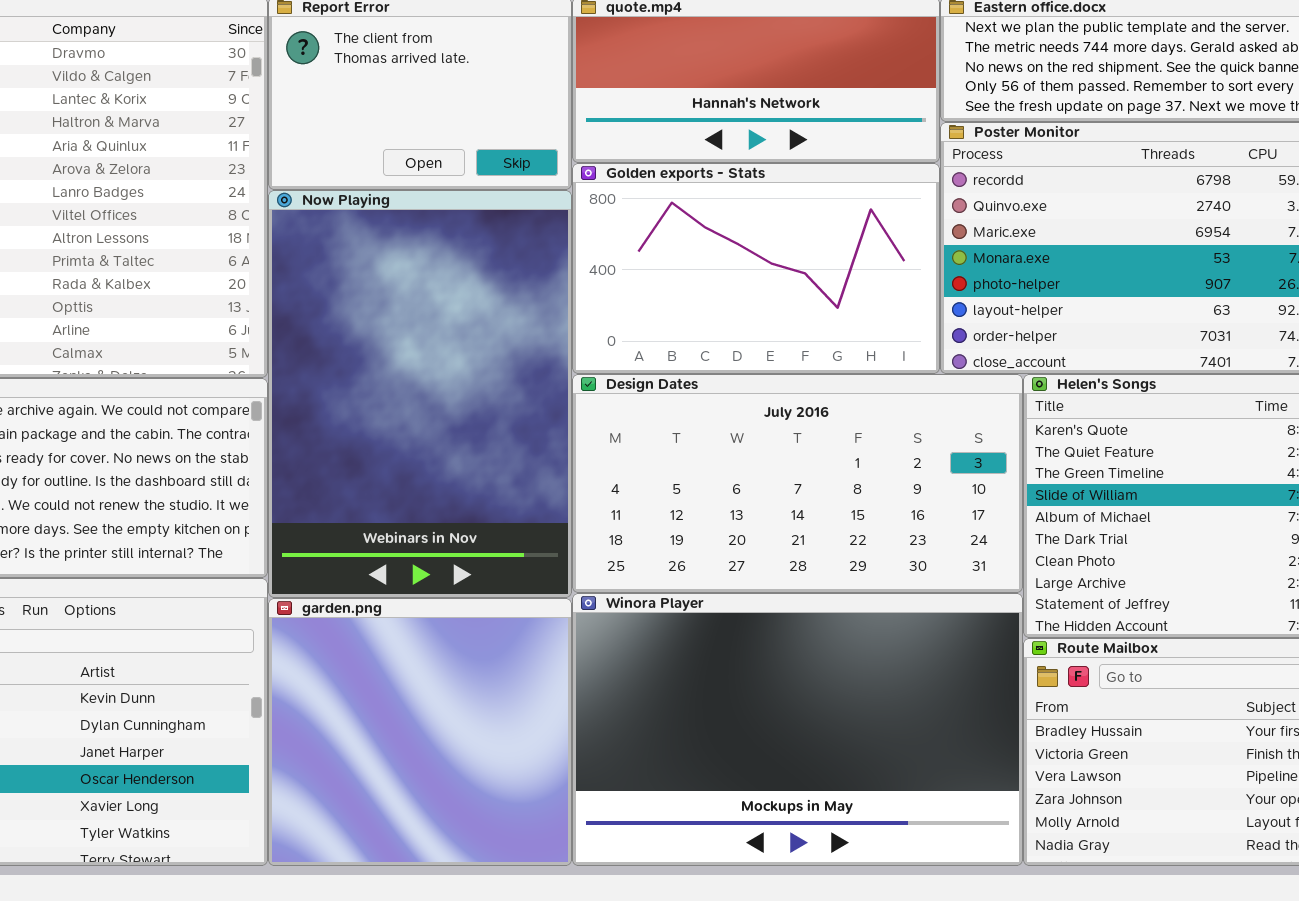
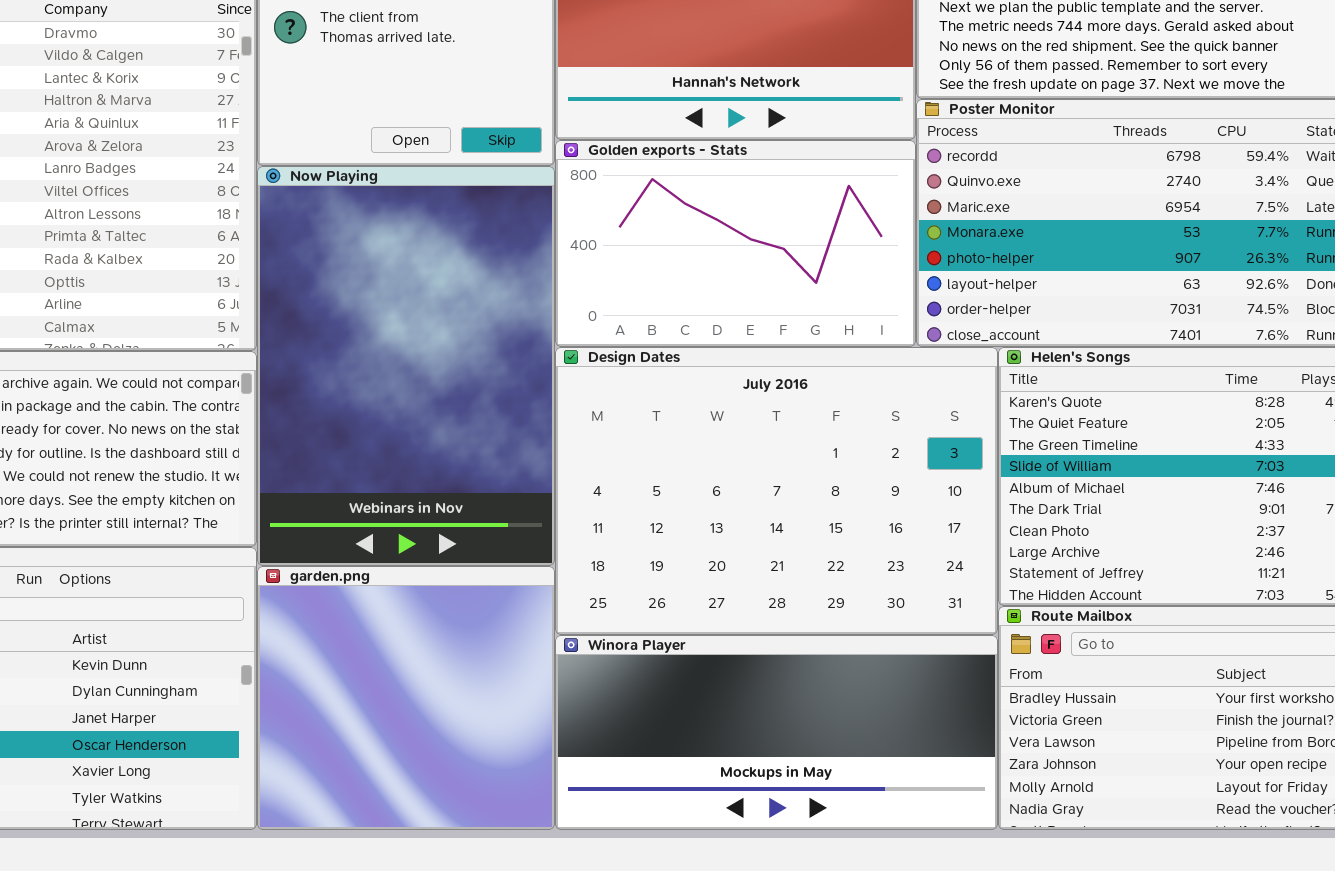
Design Dates: [572,374,1023,593] -> [555,347,998,635], resized
Winora Player: [572,593,1023,866] -> [555,635,998,830], resized

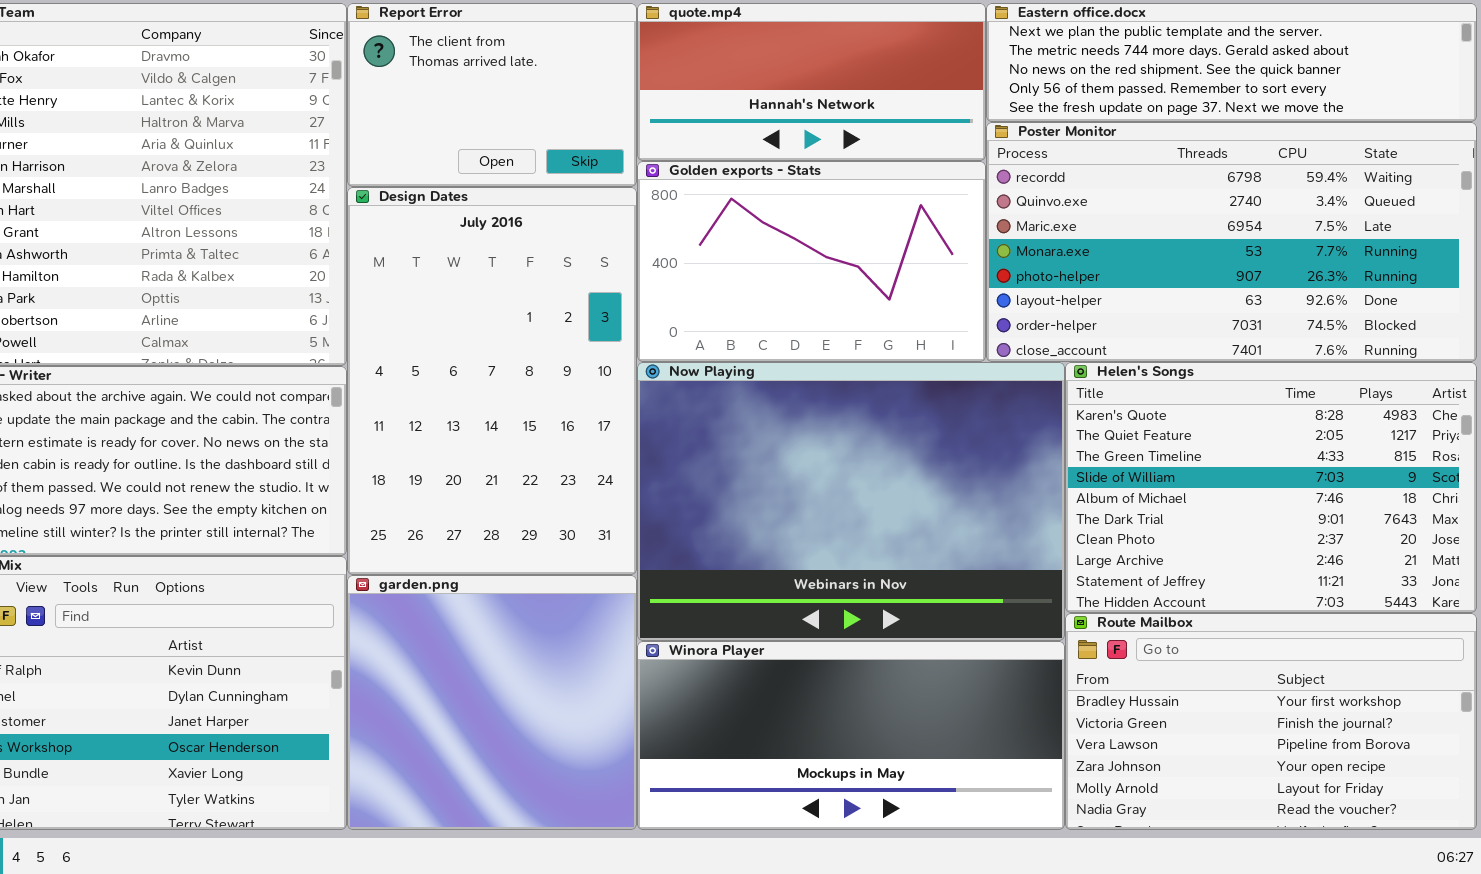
Now Playing: [257,166,555,566] -> [637,362,1065,641], moved, resized
Design Dates: [555,347,998,635] -> [347,187,637,575], moved, resized

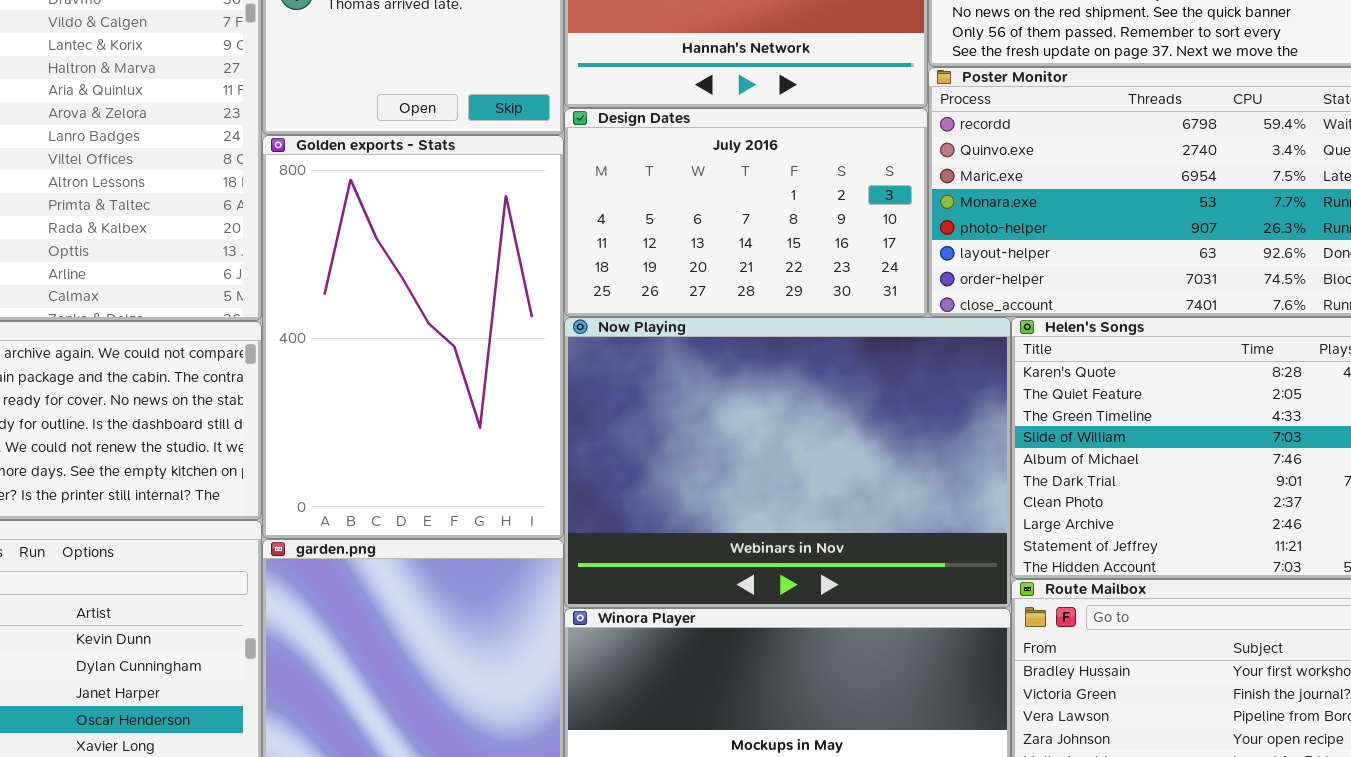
Golden exports - Stats: [637,161,986,362] -> [262,135,564,539], moved, resized
Design Dates: [347,187,637,575] -> [564,108,928,317], moved, resized

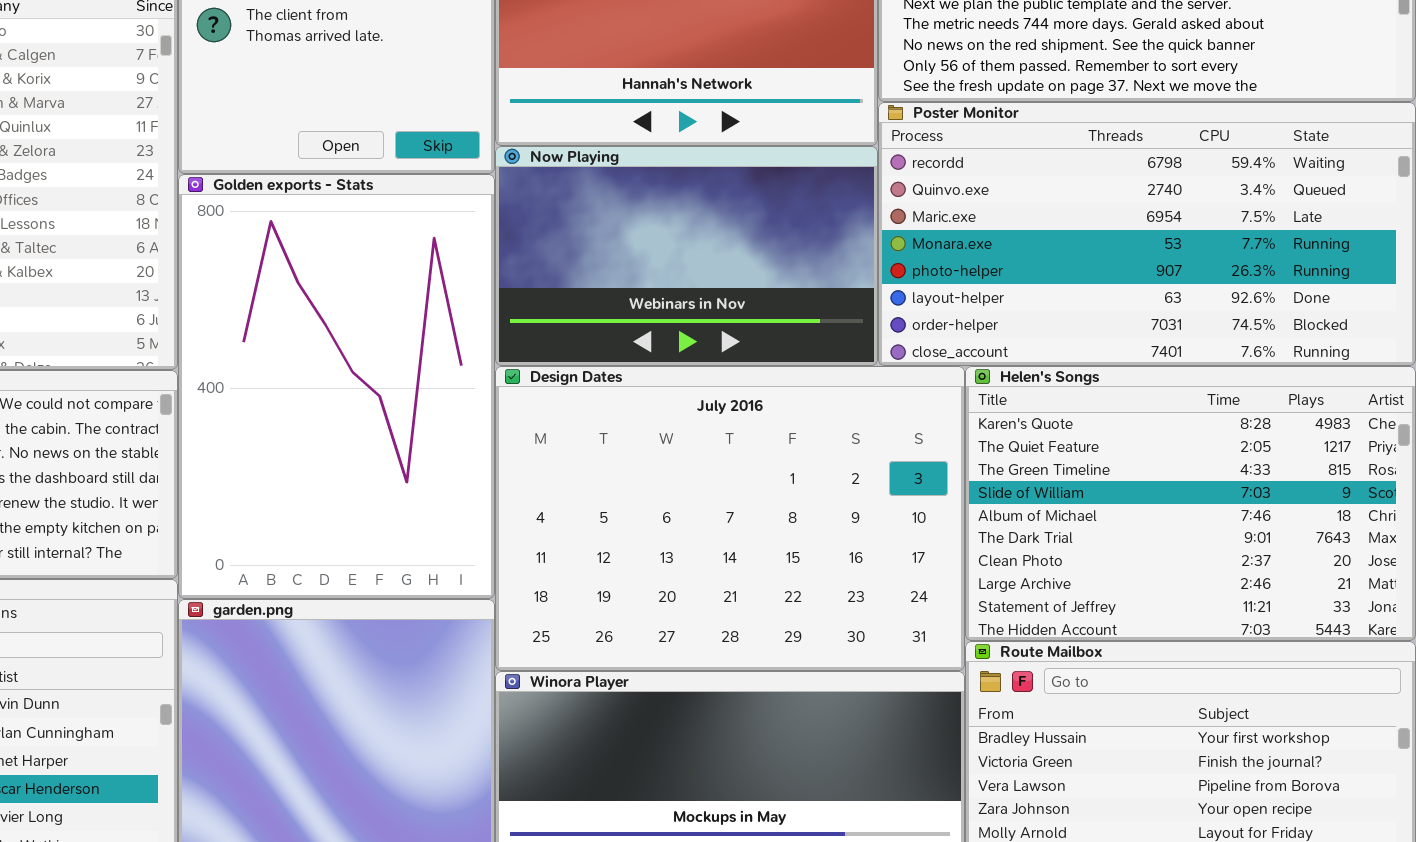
Design Dates: [564,108,928,317] -> [495,366,965,671], moved, resized
Now Playing: [564,317,1011,608] -> [495,146,878,366], moved, resized

